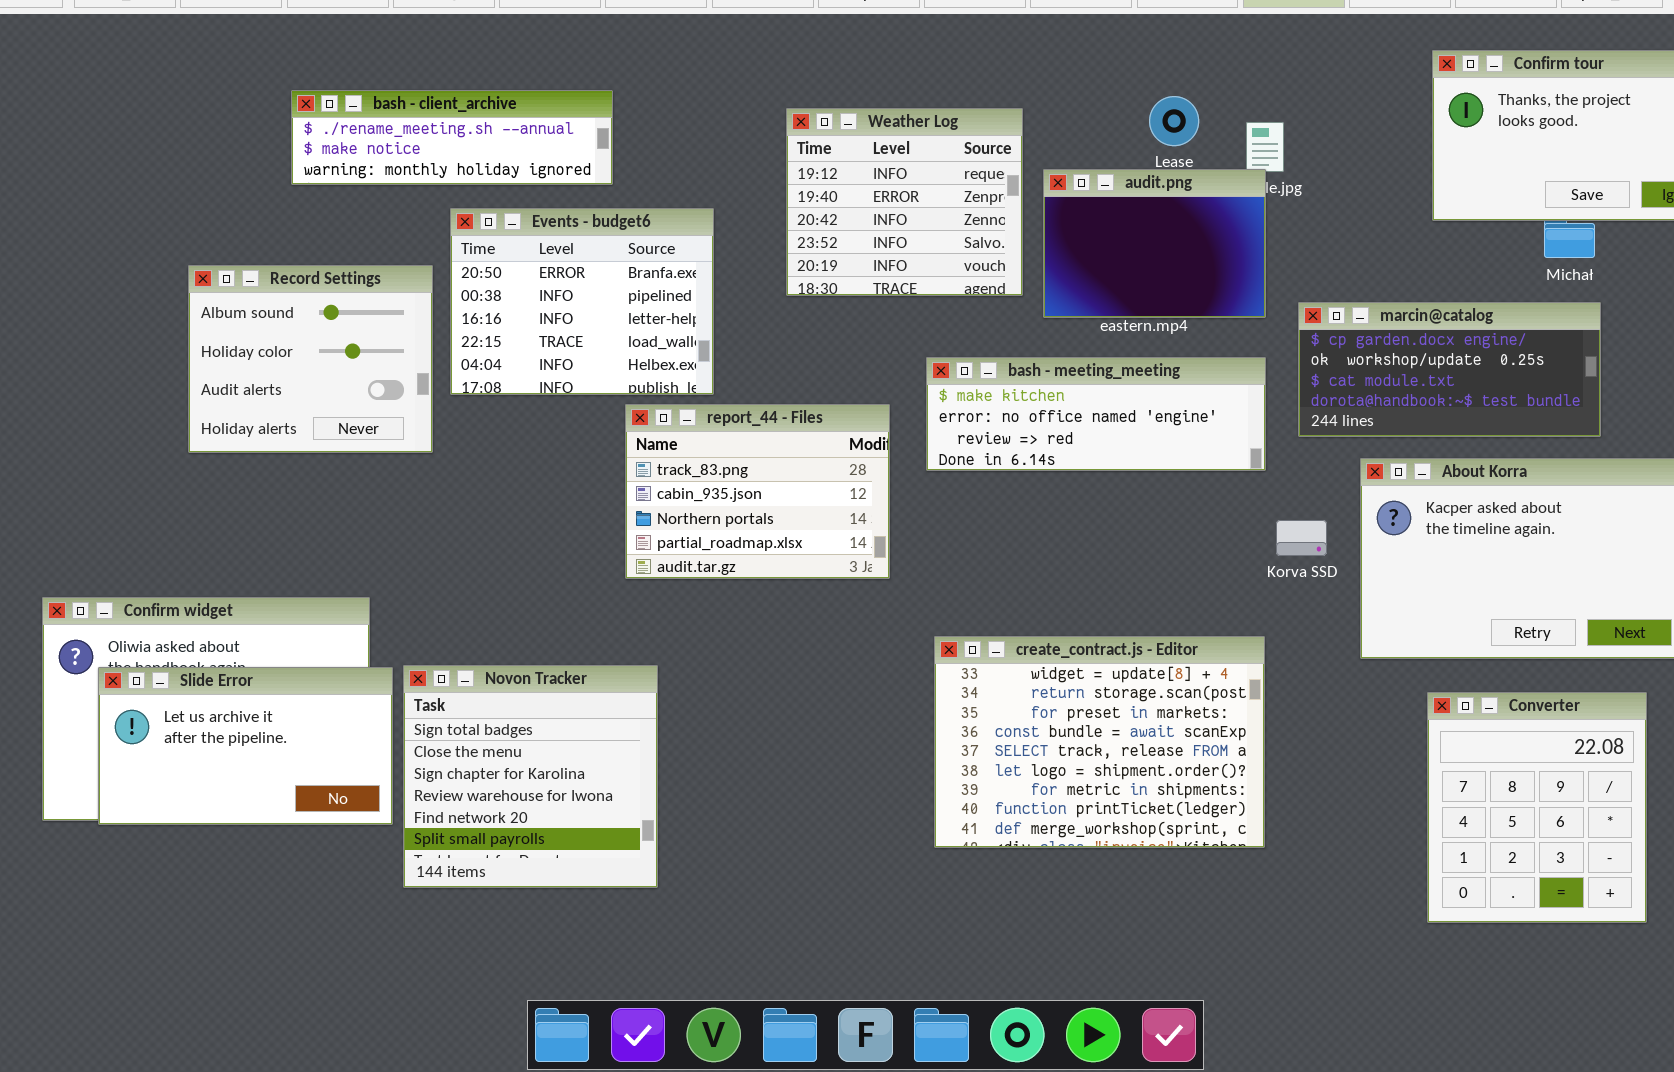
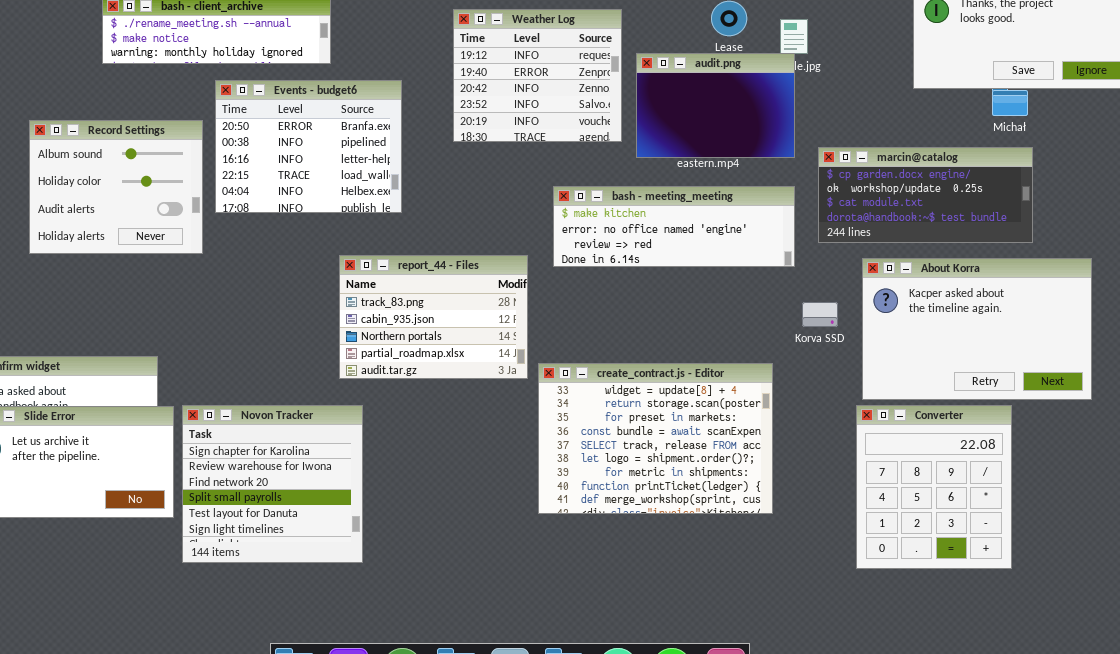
report_44 - Files: [625,404,890,579] -> [339,255,528,379], moved
create_contract.js - Editor: [934,636,1265,848] -> [538,363,773,514], moved
Novon Tracker: [403,665,658,888] -> [182,405,363,563], scrolled down 2 rows
Converter: [1427,692,1647,923] -> [856,405,1012,569], moved

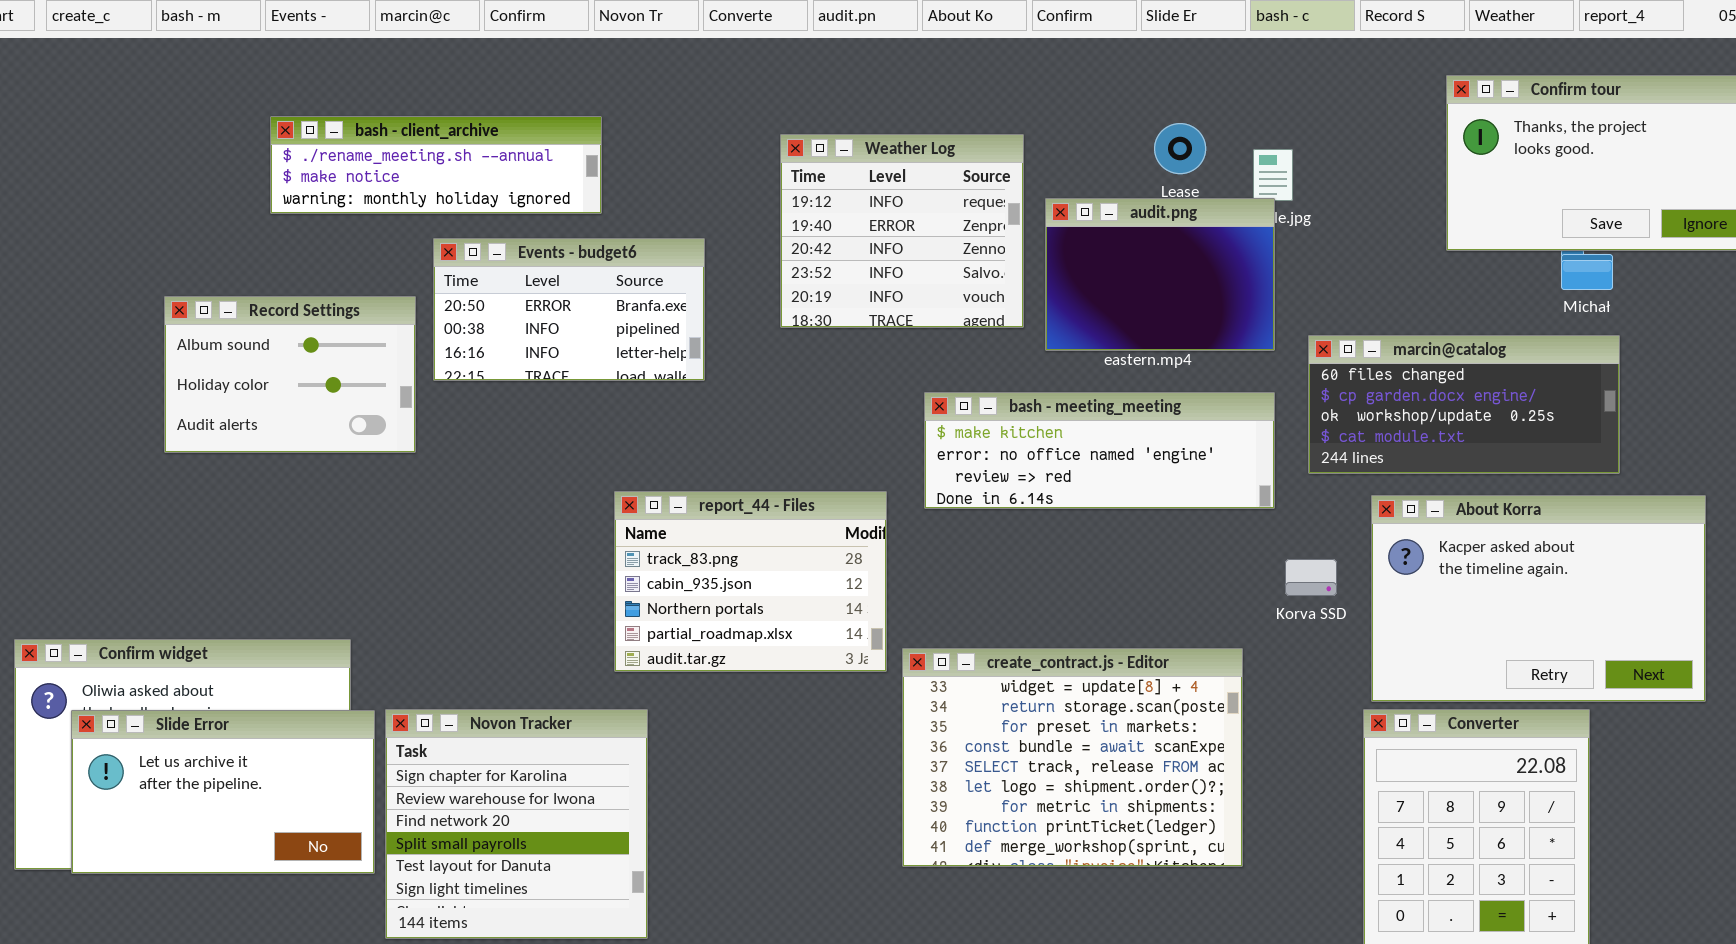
Events - budget6: [215,80,402,213] -> [433,238,705,381], resized
Record Settings: [29,120,203,254] -> [164,296,416,453], resized
marcin@catalog: [818,147,1033,243] -> [1308,335,1620,474], scrolled up 1 row

